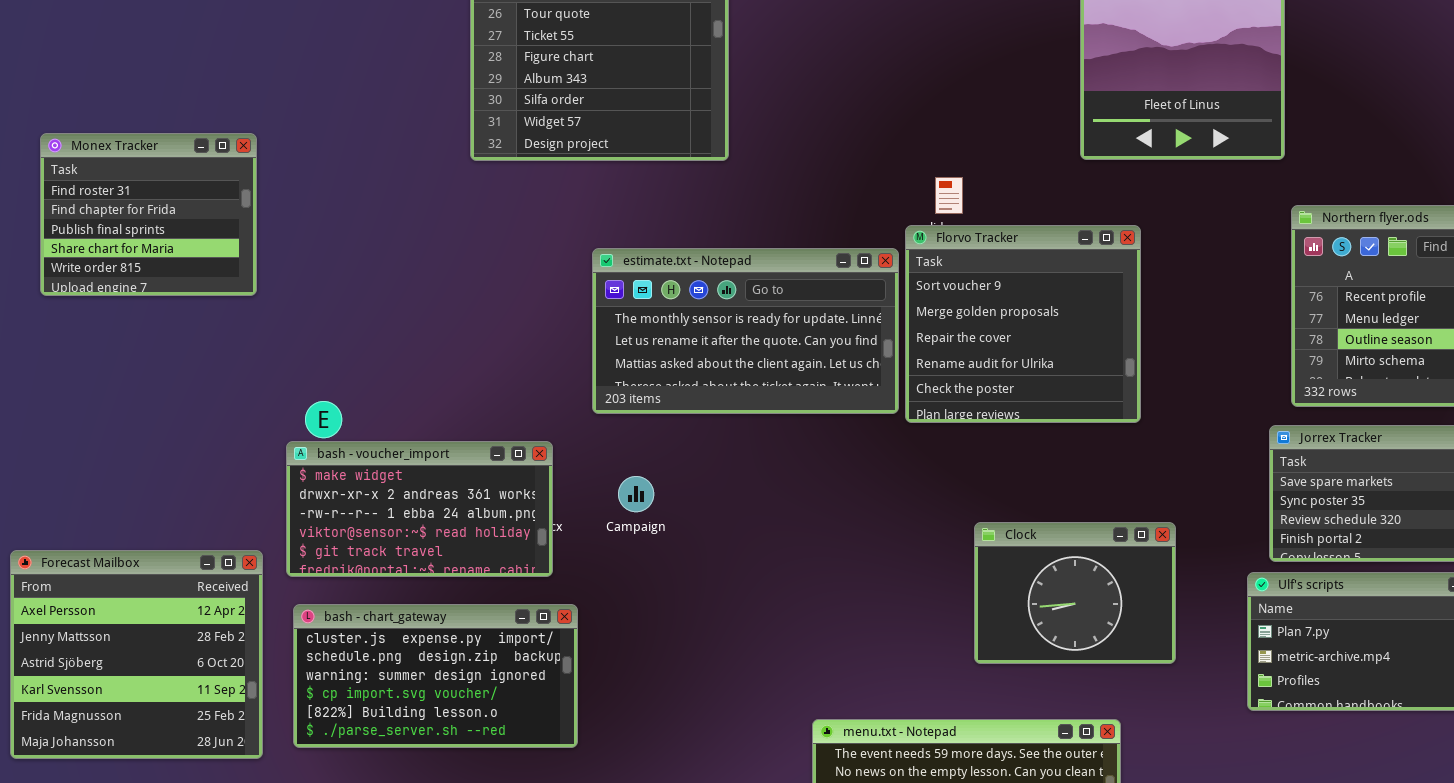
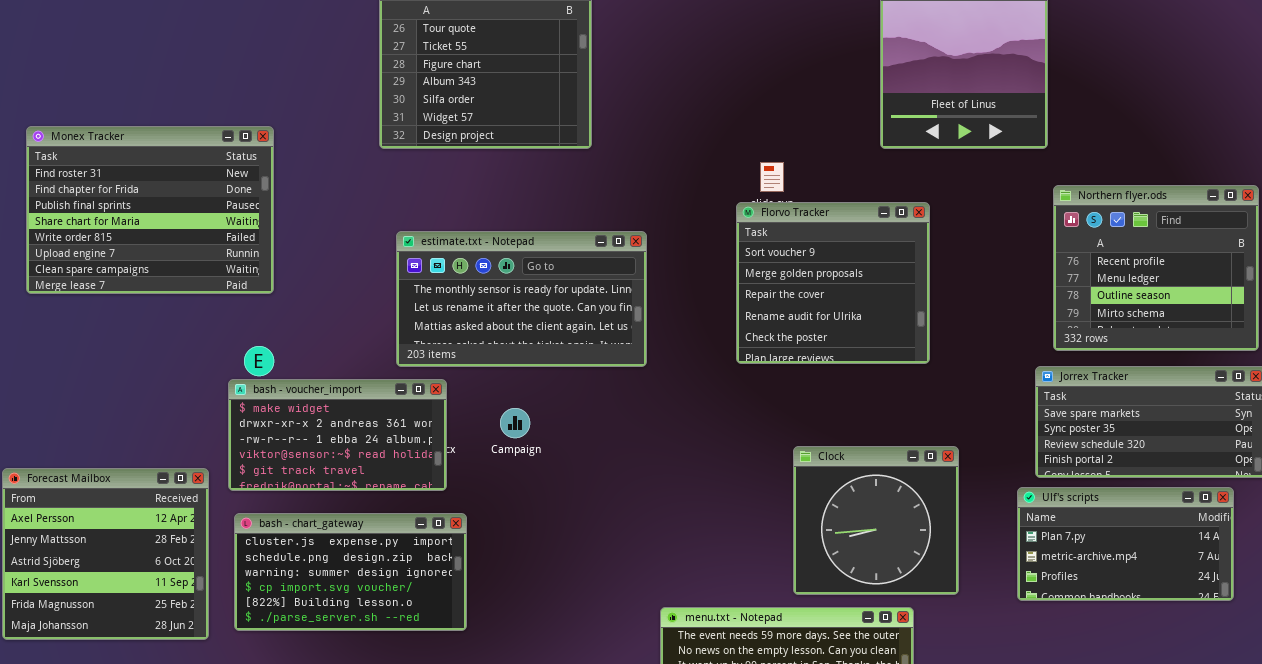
Monex Tracker: [40,133,257,296] -> [26,126,274,294], resized
estimate.txt - Notepad: [592,248,899,414] -> [396,231,647,367], moved
Clock: [974,522,1176,664] -> [793,446,959,595], resized

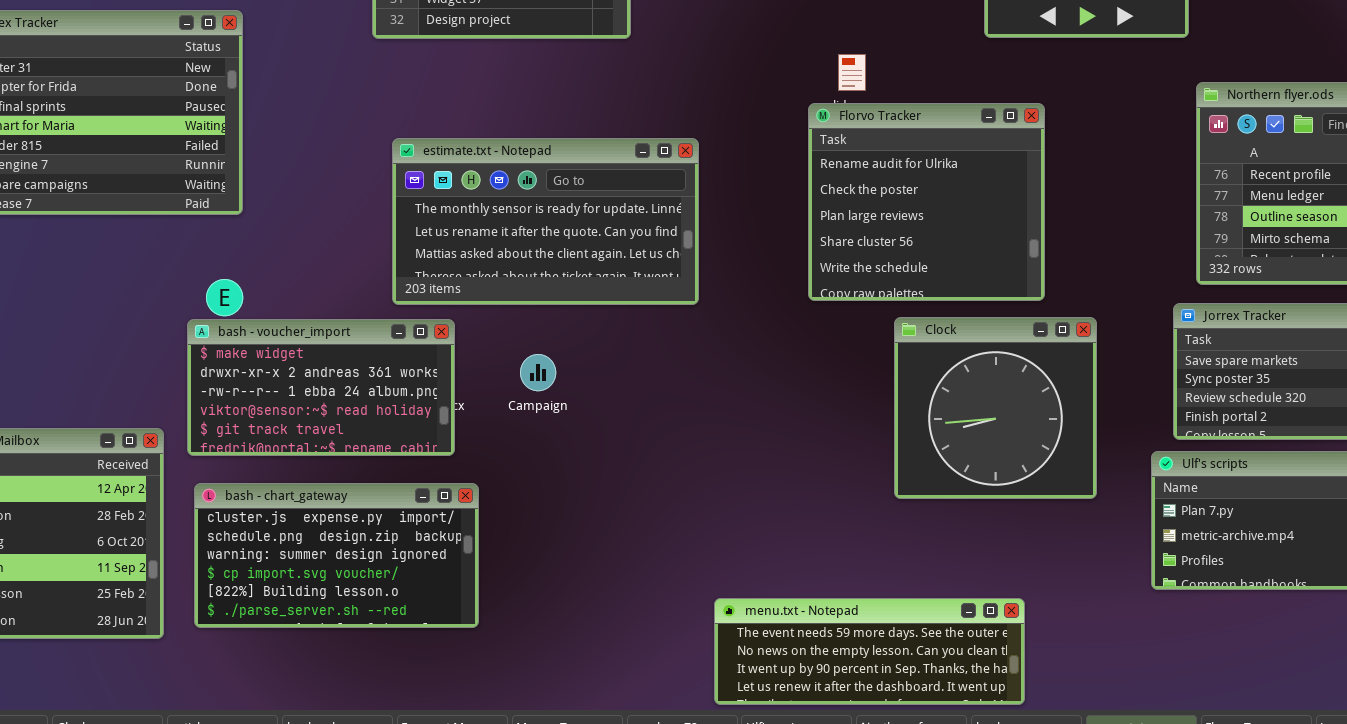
Florvo Tracker: [736,202,930,364] -> [808,103,1045,301], scrolled down 3 rows
Clock: [793,446,959,595] -> [894,317,1097,499], moved

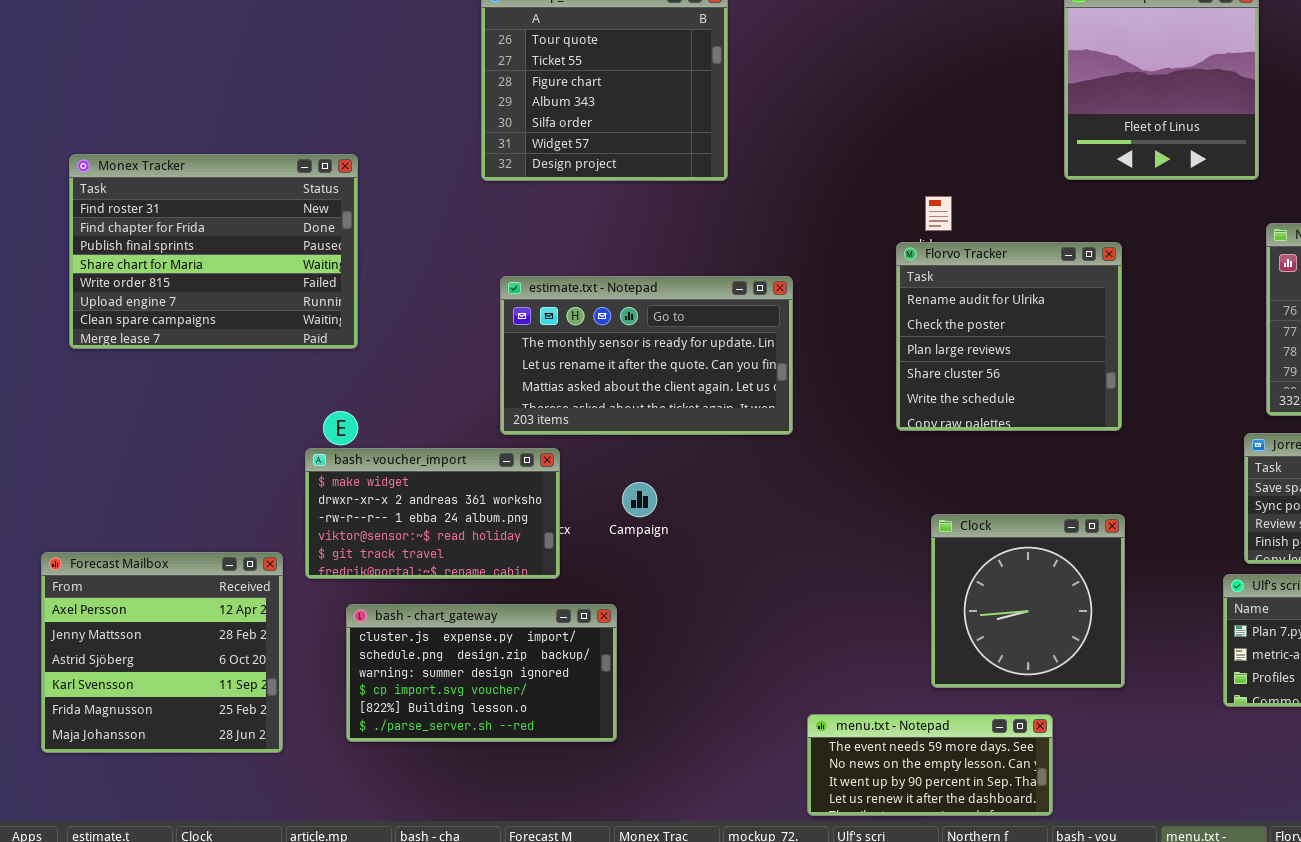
Clock: [894,317,1097,499] -> [931,514,1125,688], moved
bash - chart_gateway: [194,483,479,628] -> [346,604,617,742], moved
menu.txt - Notepad: [714,598,1025,705] -> [807,714,1053,816], resized

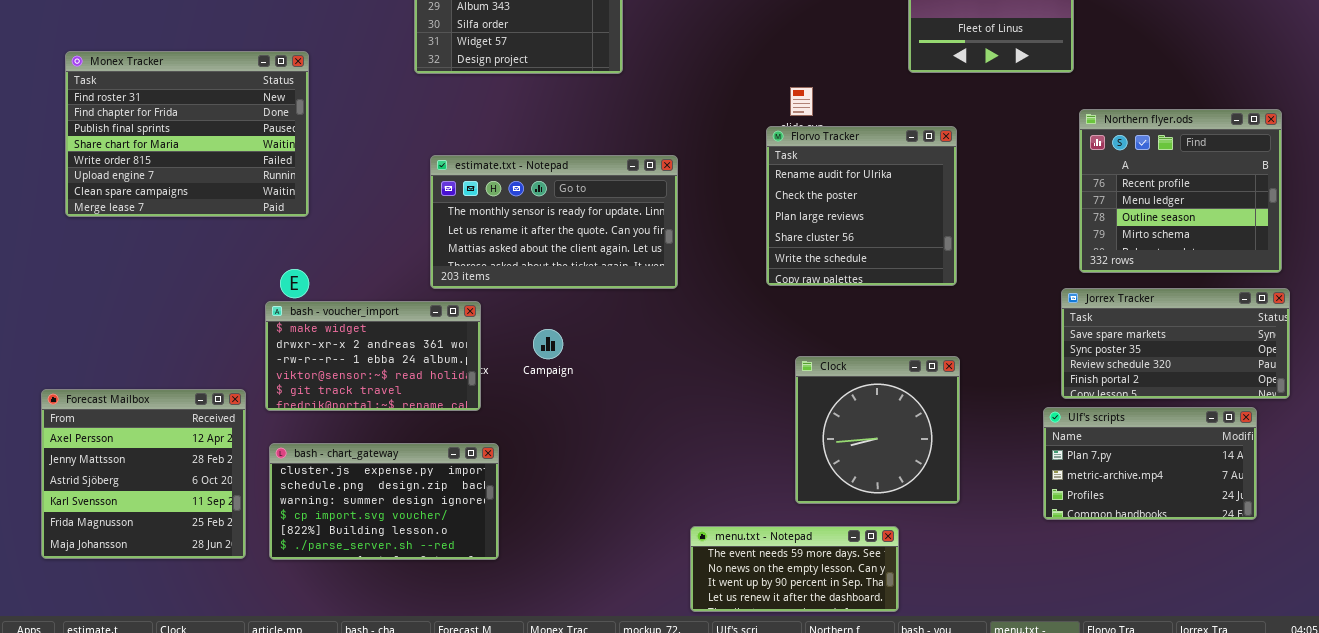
bash - chart_gateway: [346,604,617,742] -> [269,443,499,560], moved

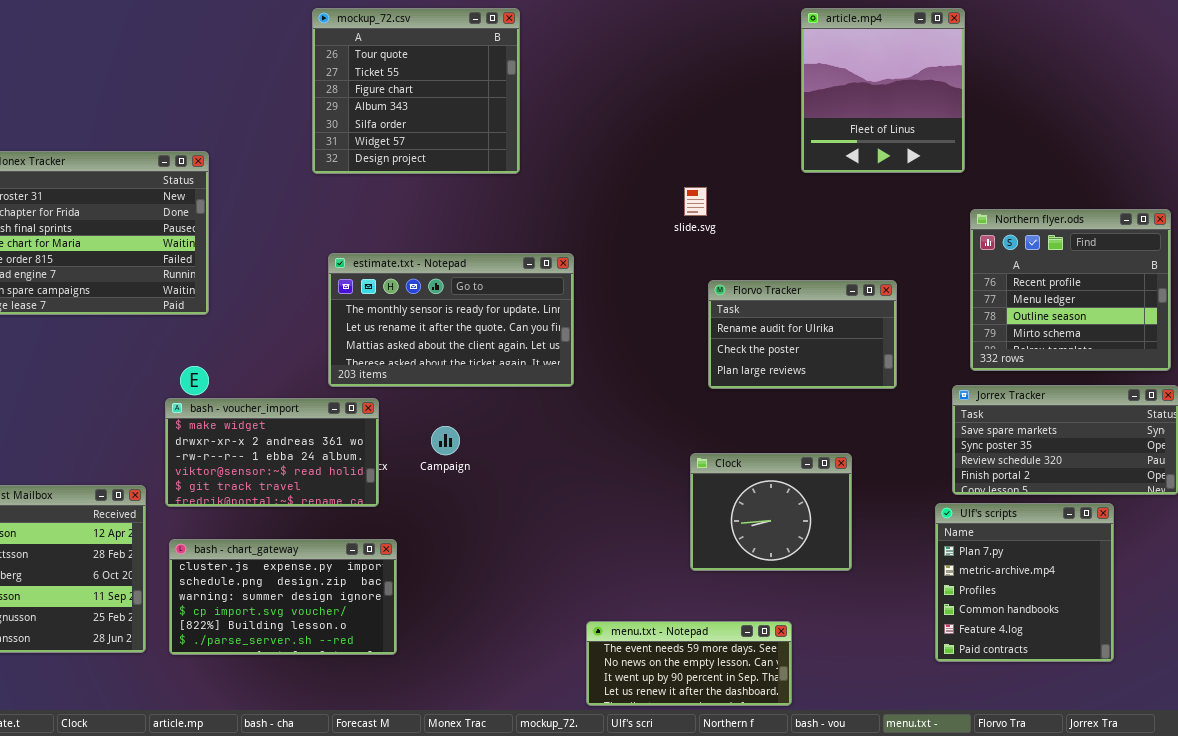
Florvo Tracker: [766,126,957,286] -> [708,280,897,389], moved, resized
Clock: [795,356,960,504] -> [690,453,852,571], resized
Ulf's scripts: [1043,407,1257,520] -> [935,503,1114,662], resized

